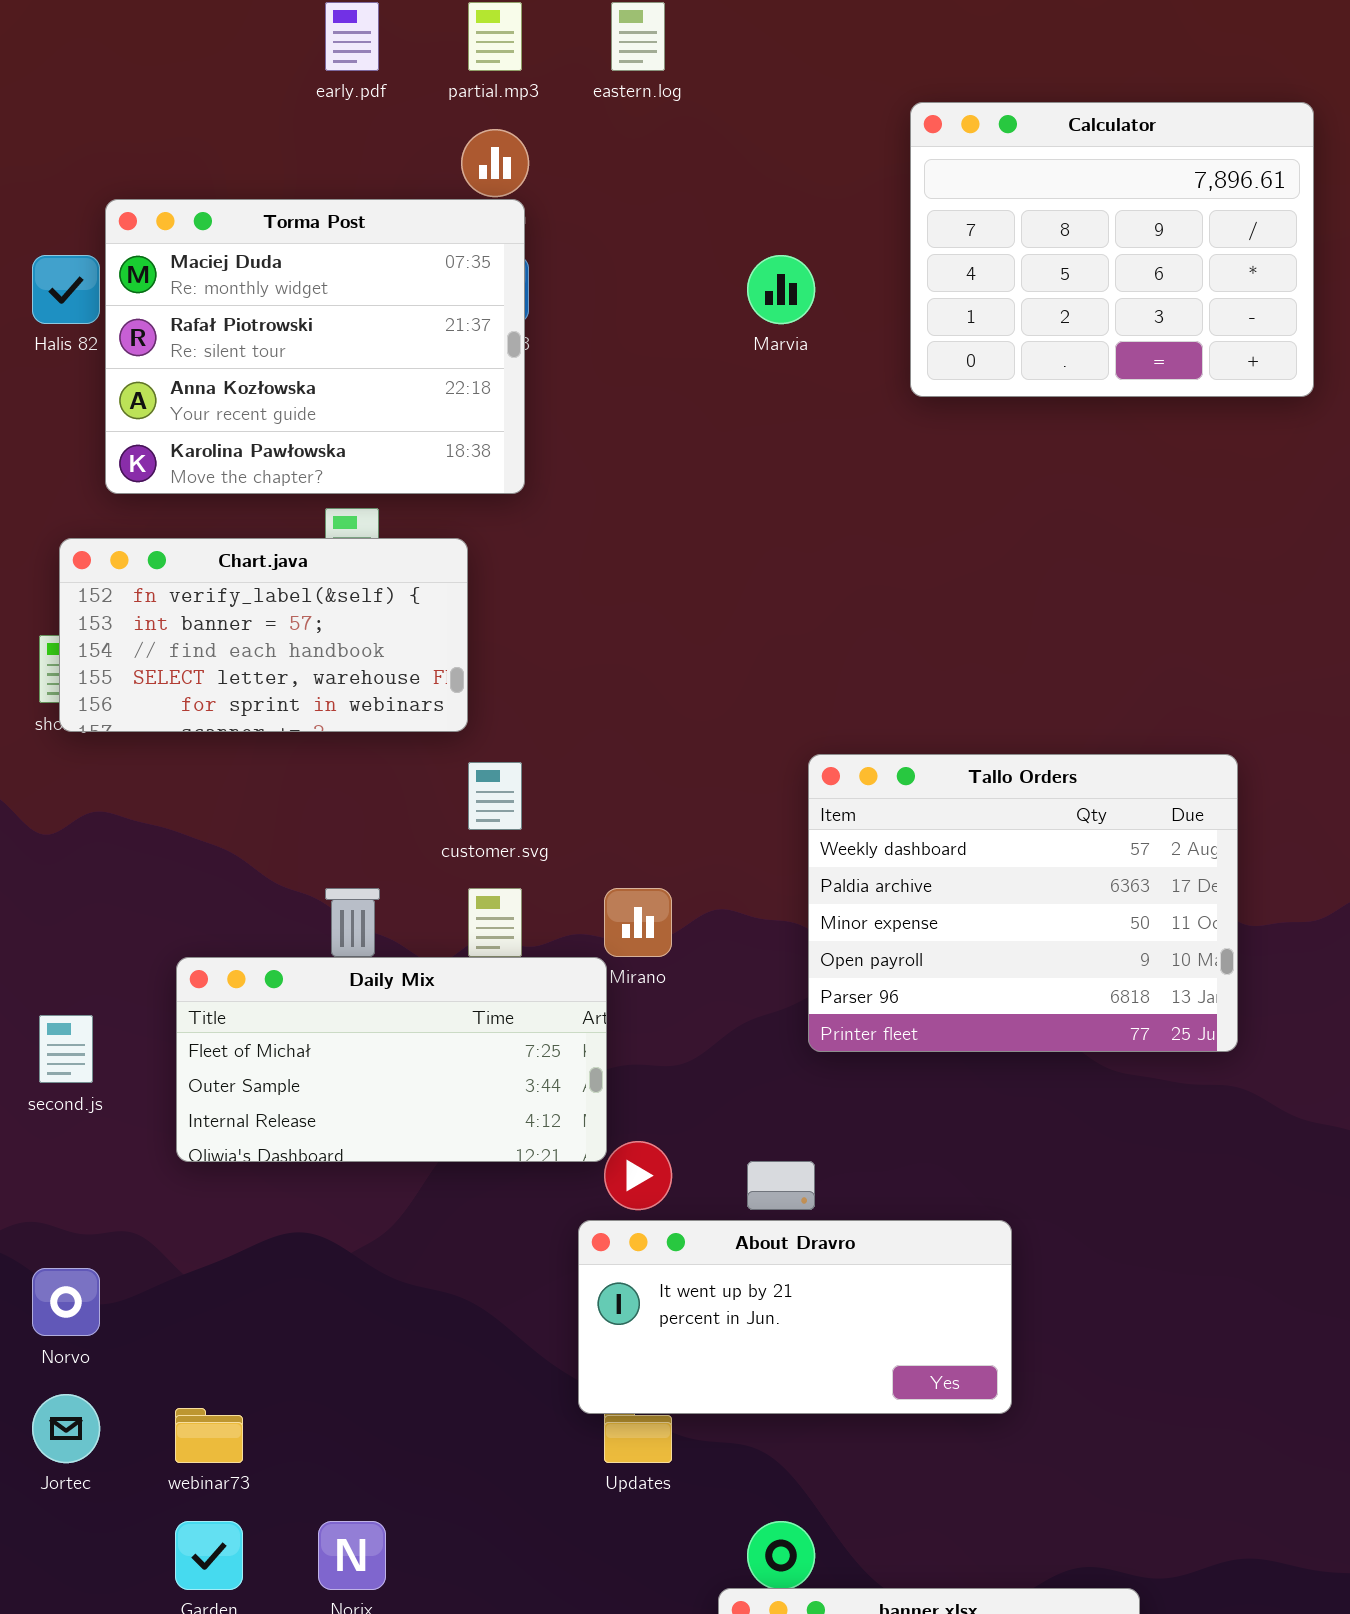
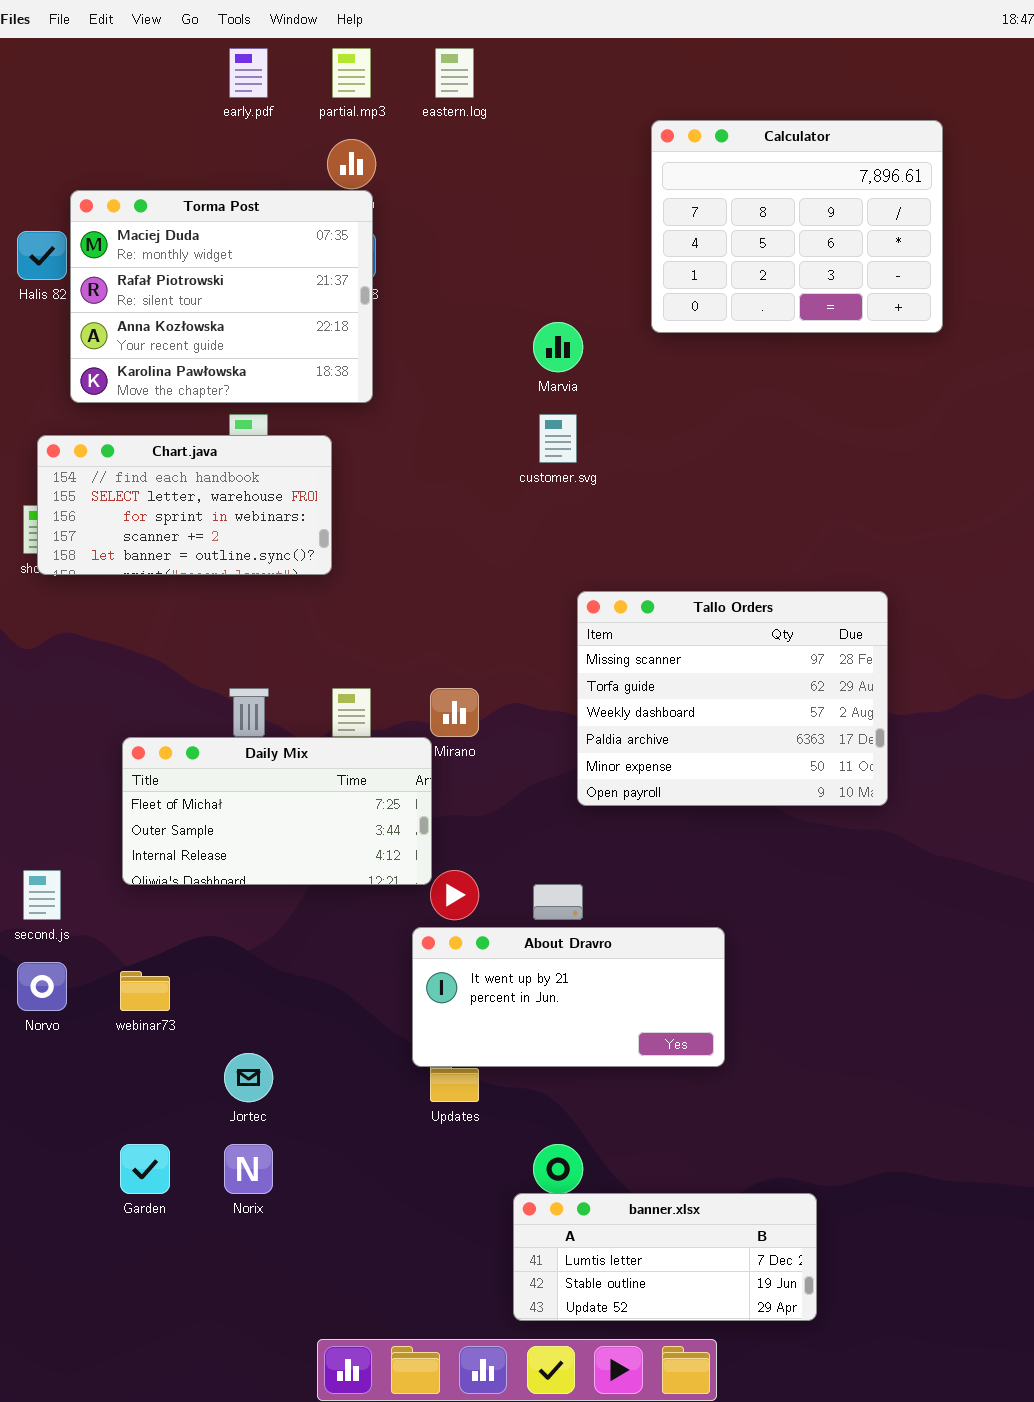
Marvia: [747,255,815,324] -> [533,322,583,372], moved
Chart.java: [59,538,468,732] -> [37,435,332,575], scrolled down 2 rows
Tallo Orders: [808,754,1238,1052] -> [577,591,888,806], scrolled up 2 rows
customer.svg: [468,762,522,830] -> [539,414,577,463], moved
second.js: [39,1015,93,1083] -> [23,870,61,920], moved
Jortec: [32,1394,100,1463] -> [224,1053,273,1102], moved
webinar73: [175,1408,243,1463] -> [120,971,170,1011], moved

